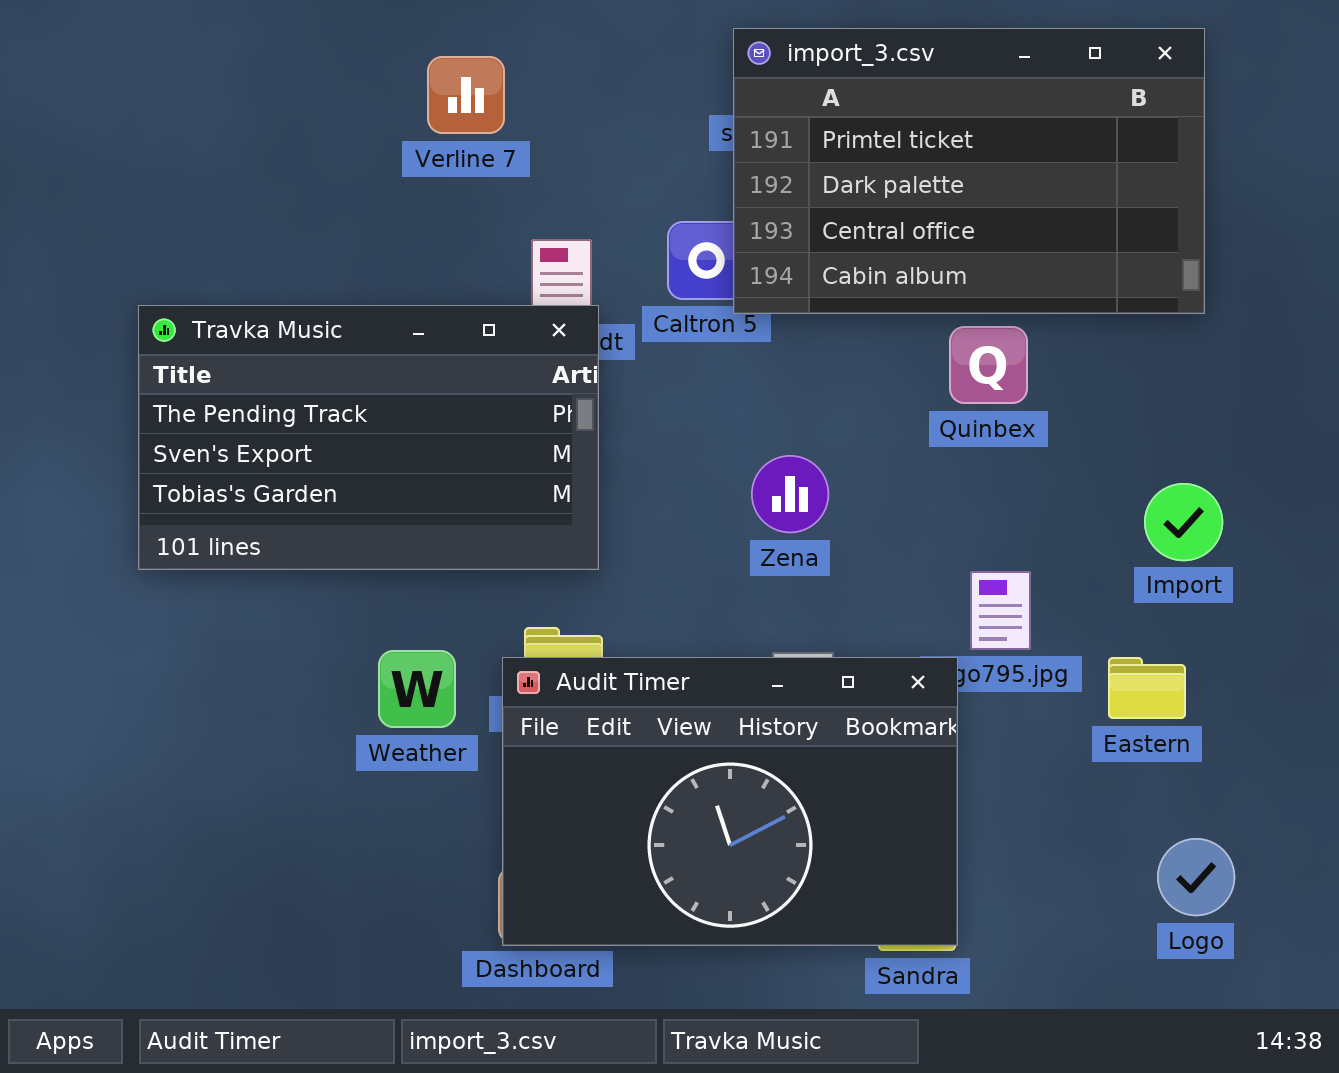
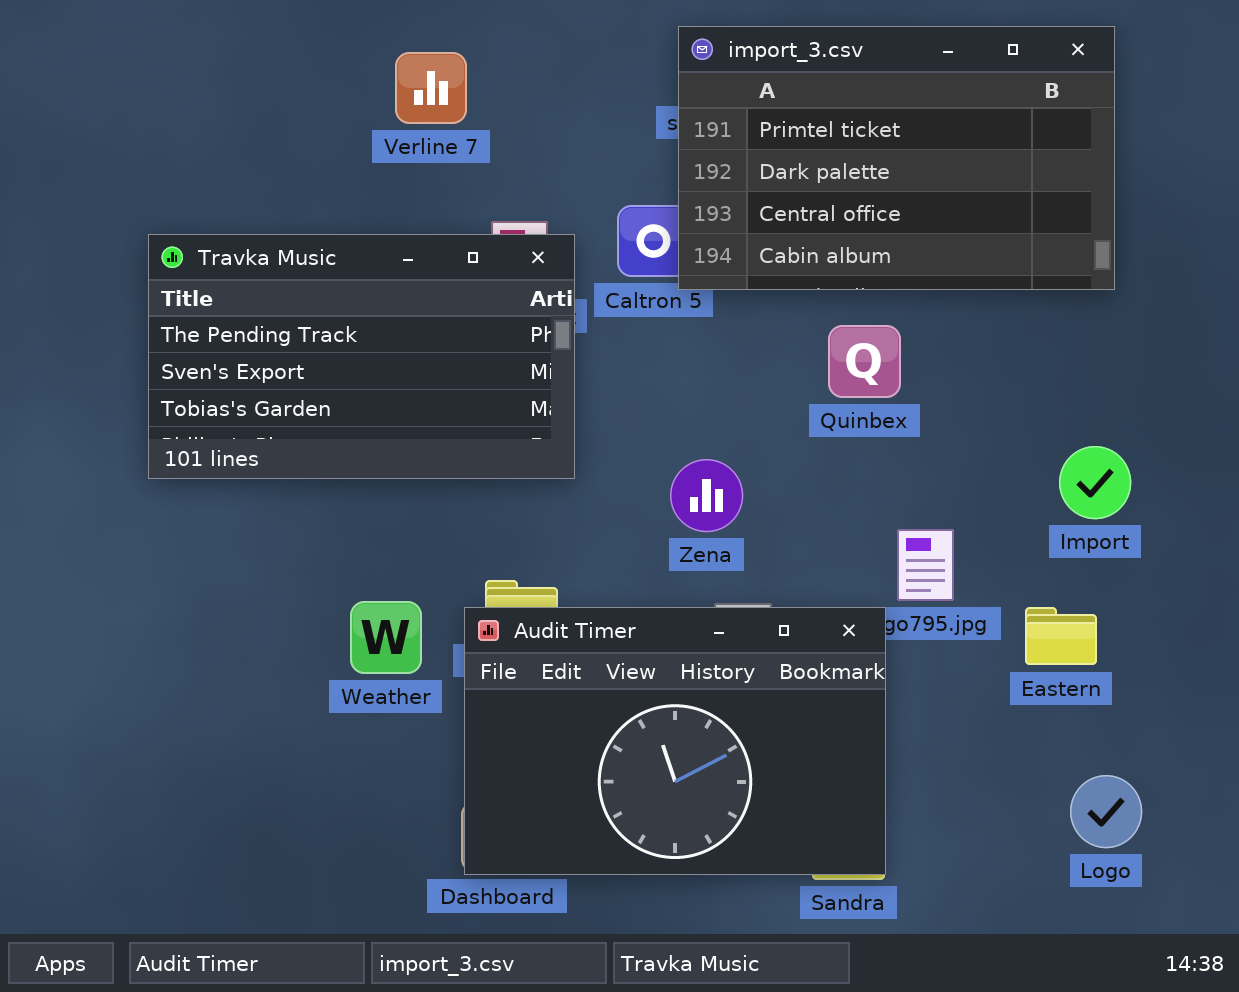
Travka Music: [138,305,599,570] -> [148,234,575,479], moved
Quinbex: [949,326,1028,404] -> [828,325,901,398], moved
Zena: [751,455,829,533] -> [670,459,743,532], moved

